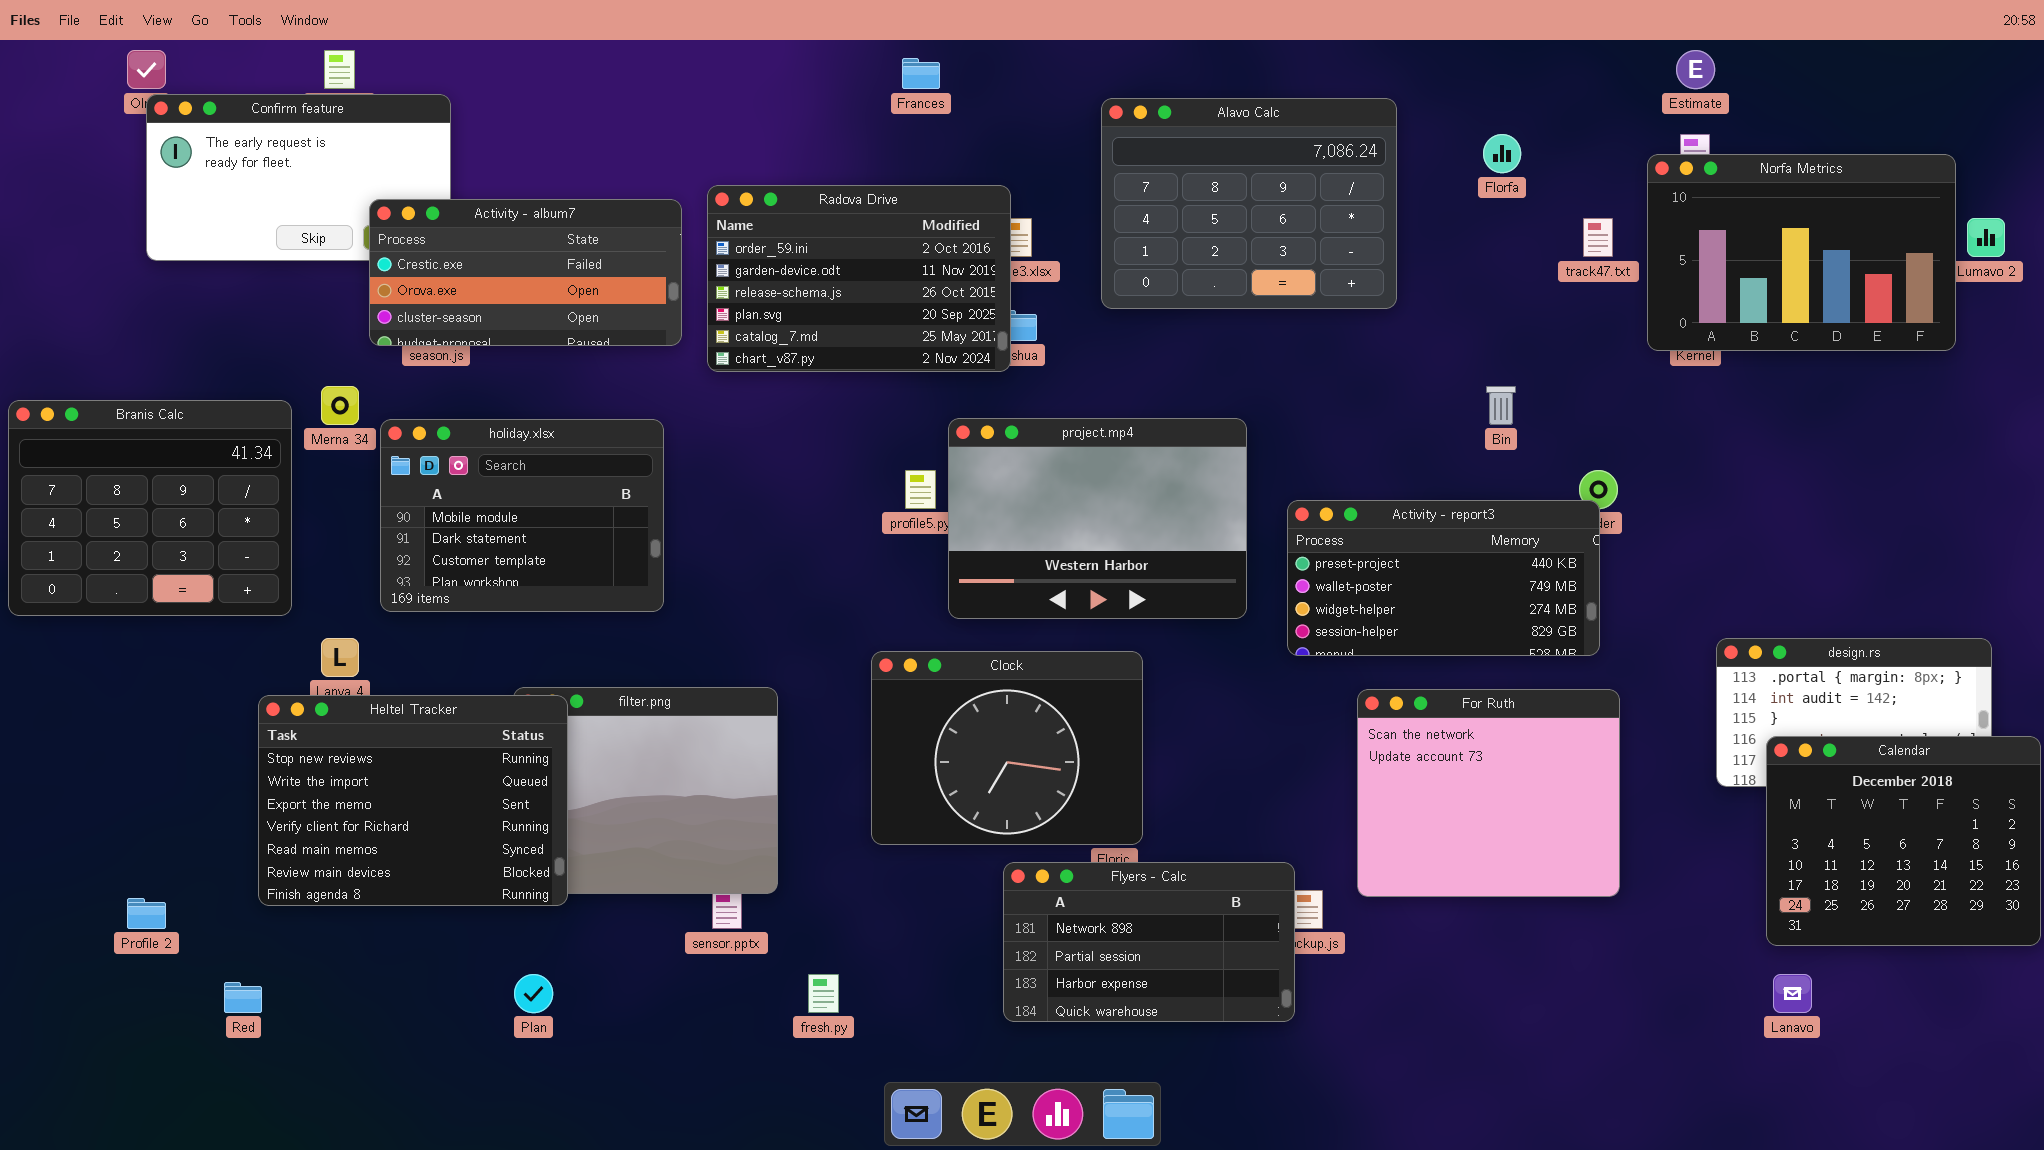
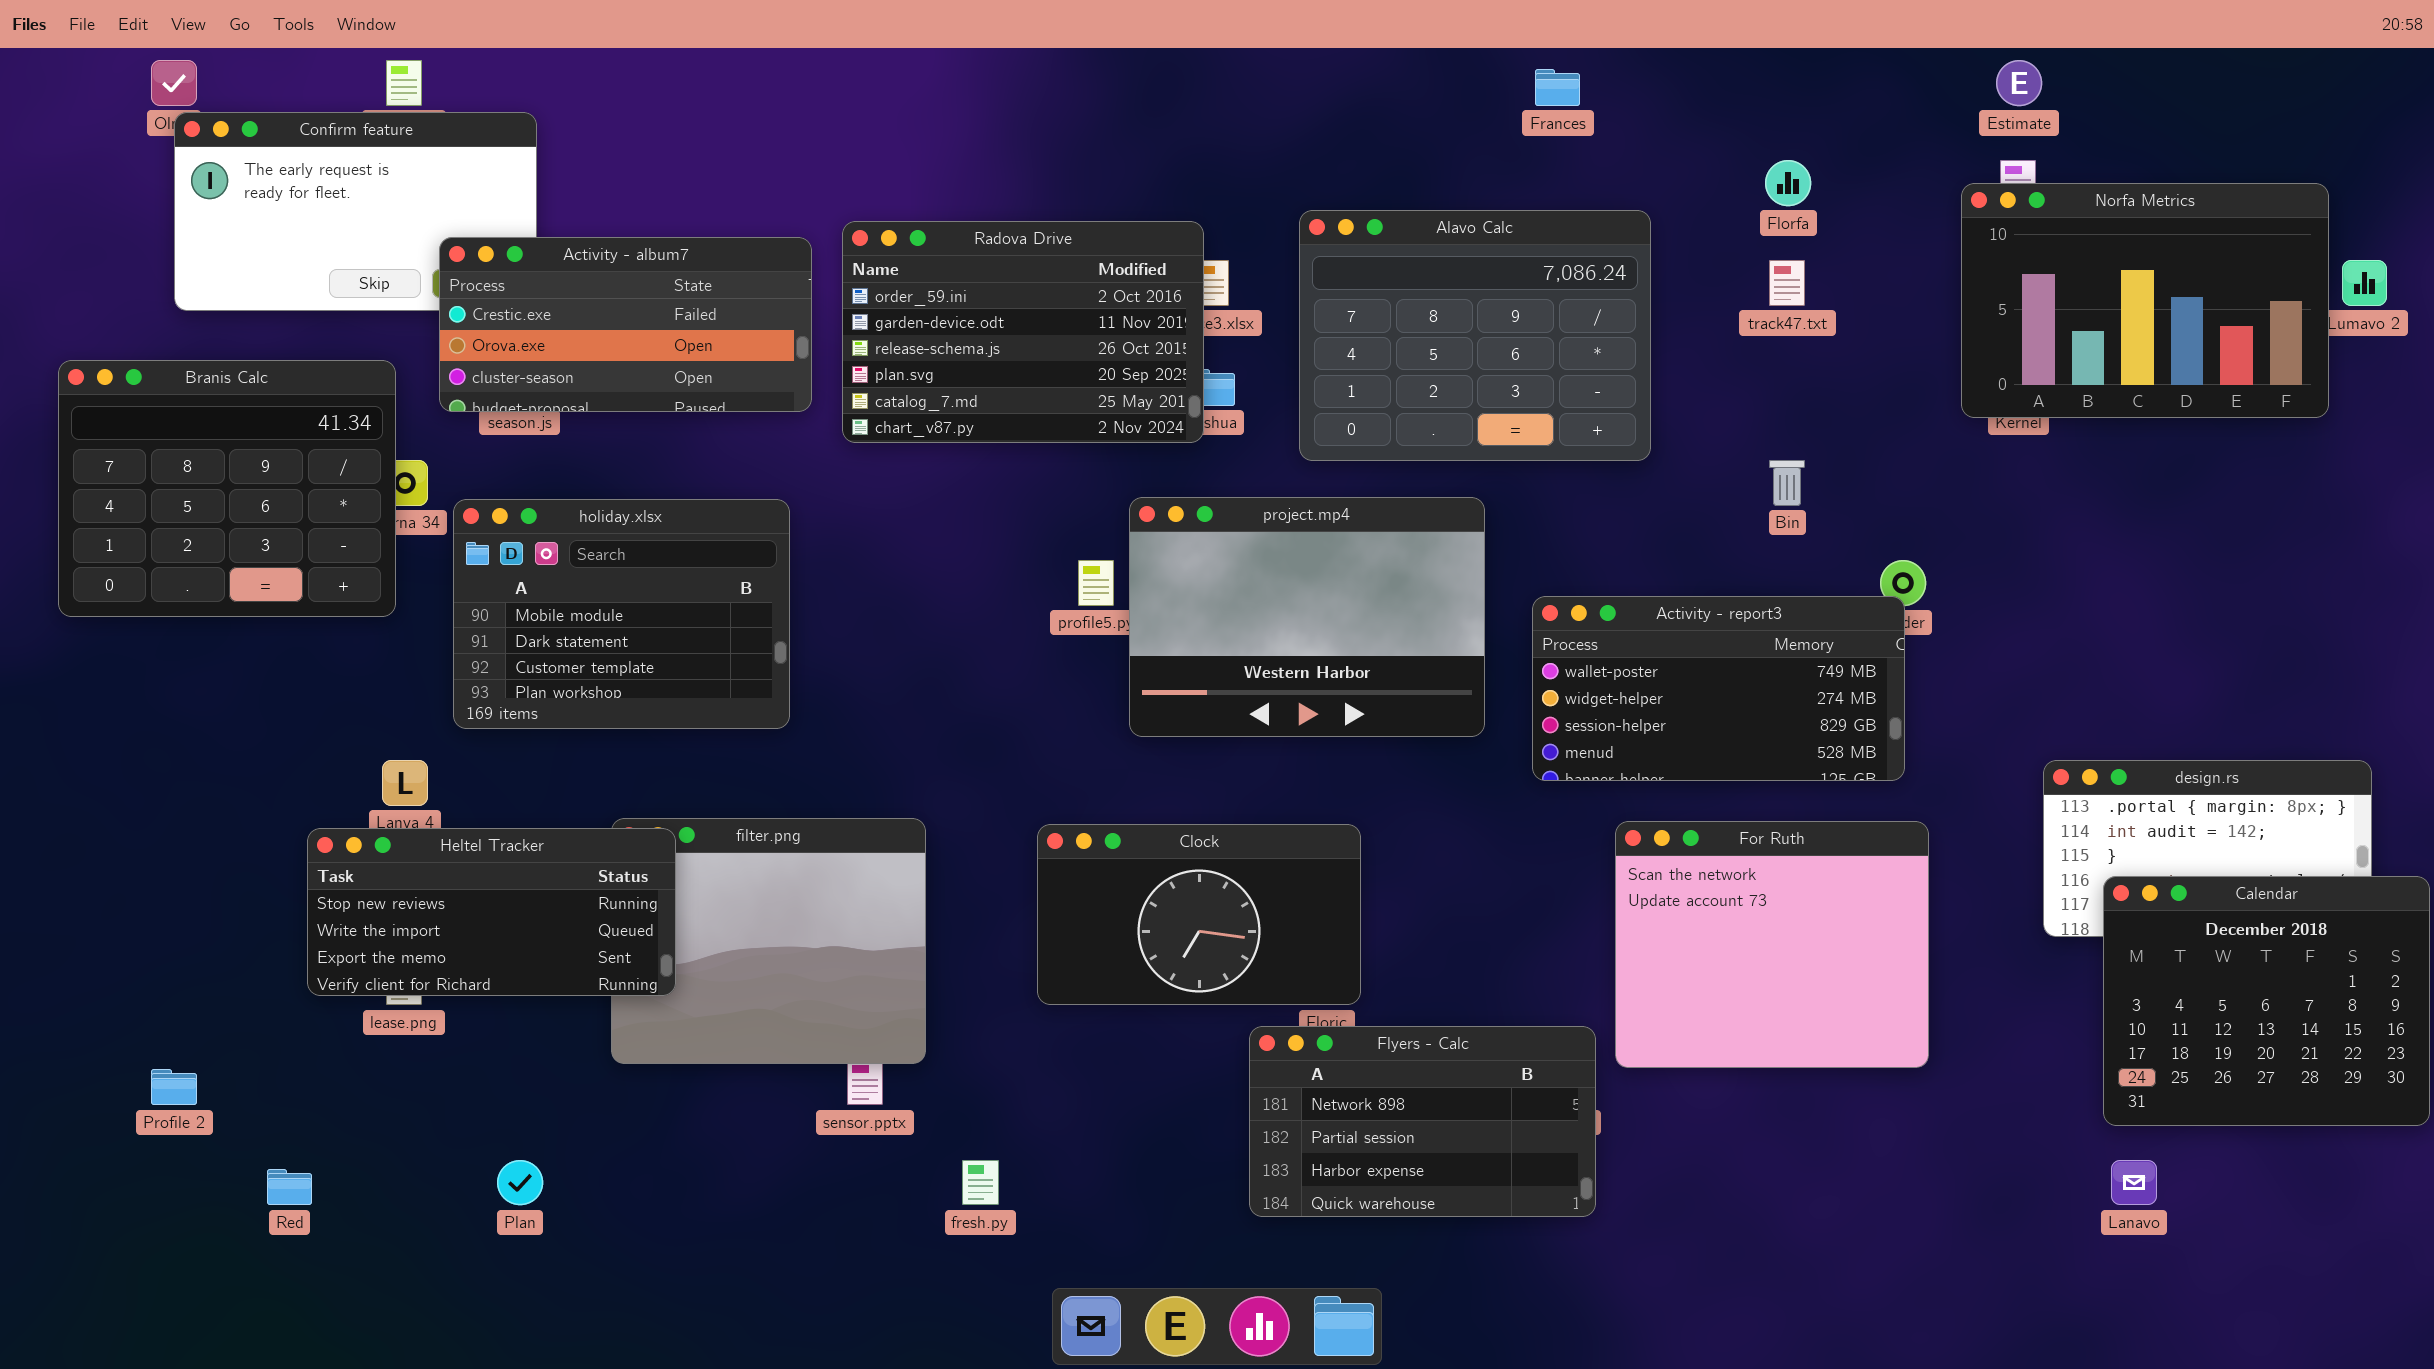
Frances: [902,58,940,89] -> [1535,69,1580,106], moved
Alavo Calc: [1101,98,1397,309] -> [1299,210,1651,461], moved
track47.txt: [1583,218,1613,257] -> [1769,260,1805,306], moved
Branis Calc: [8,400,292,616] -> [58,360,396,617], moved
Activity - report3: [1287,500,1600,656] -> [1532,596,1905,781], scrolled down 1 row
Clock: [871,651,1143,845] -> [1037,824,1361,1005], resized
Heltel Tracker: [258,695,568,906] -> [307,828,676,996], resized
Flyers - Calc: [1003,862,1295,1022] -> [1249,1026,1596,1217], moved
Plan: [514,974,553,1013] -> [497,1160,543,1205], moved

